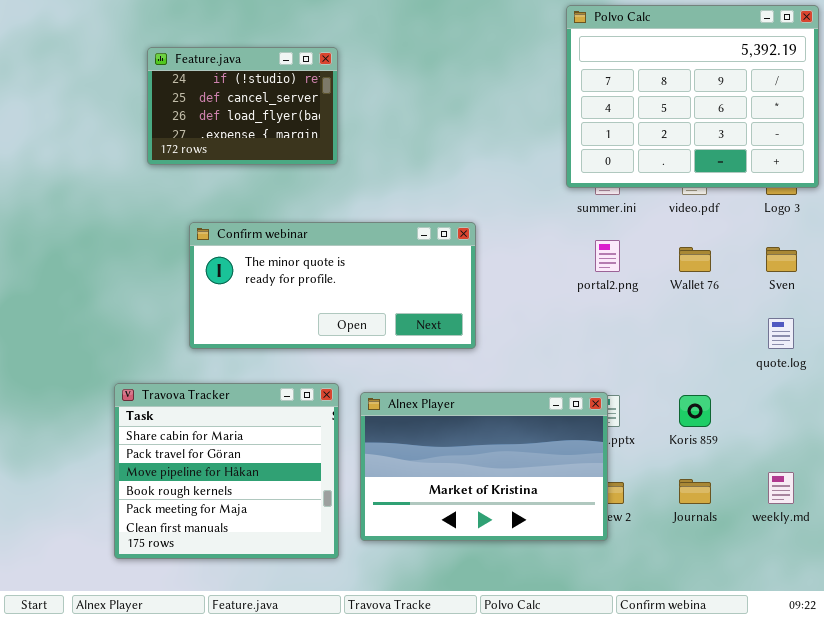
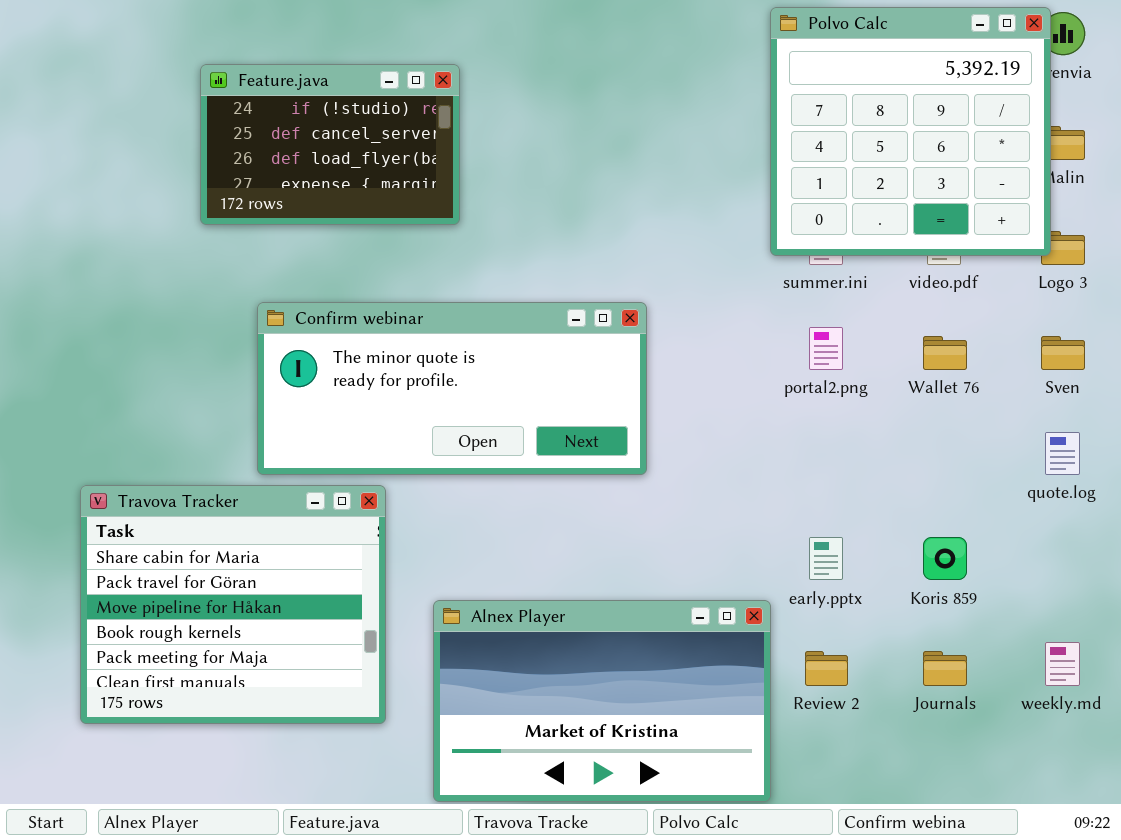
Polvo Calc: [566,5,819,188] -> [770,7,1051,256], resized
Travova Tracker: [114,383,339,559] -> [80,485,386,724], moved
Alnex Player: [360,392,608,541] -> [433,600,771,802], moved

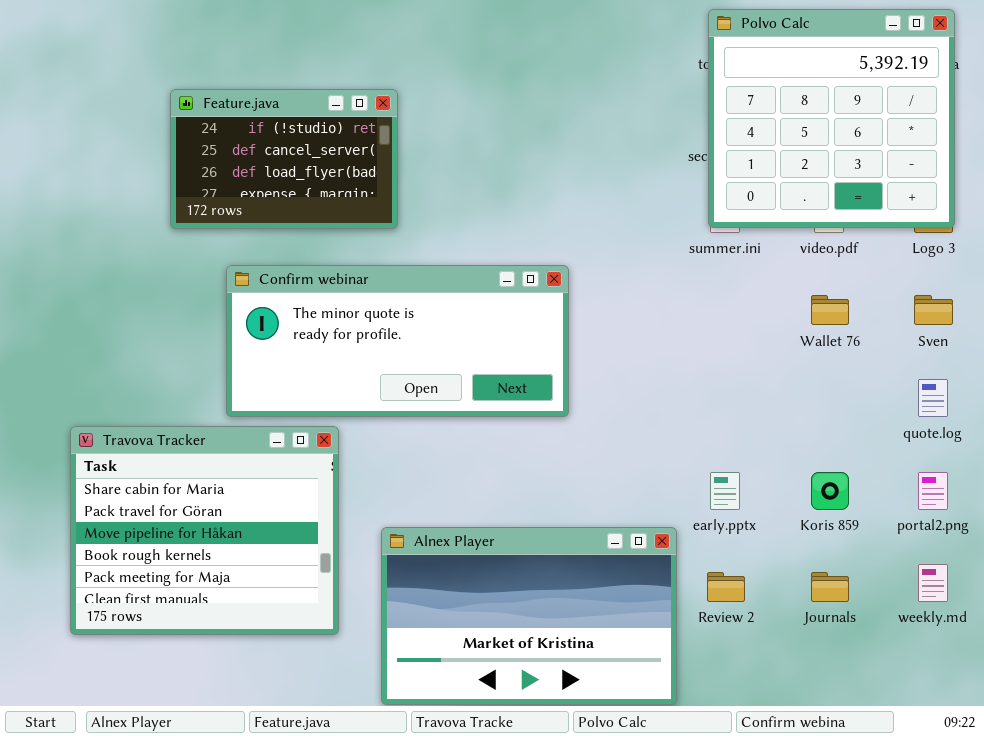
Polvo Calc: [770,7,1051,256] -> [708,9,955,228], moved
Feature.java: [200,64,460,225] -> [170,89,398,229], moved
portal2.png: [809,327,843,370] -> [918,472,948,510], moved

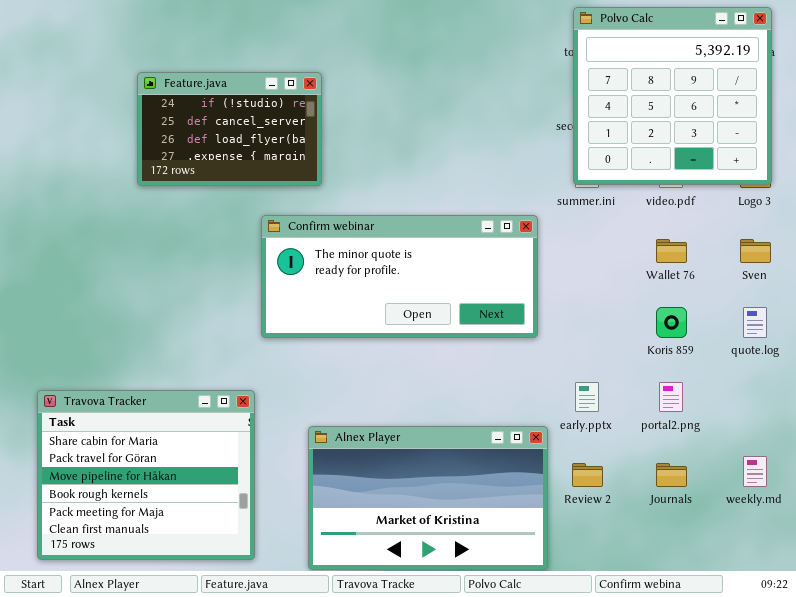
Confirm webinar: [226,265,569,417] -> [261,215,538,338], moved
Travova Tracker: [70,426,339,635] -> [37,390,255,560], moved
Koris 859: [811,472,849,510] -> [656,307,687,338], moved
portal2.png: [918,472,948,510] -> [659,382,683,412], moved

